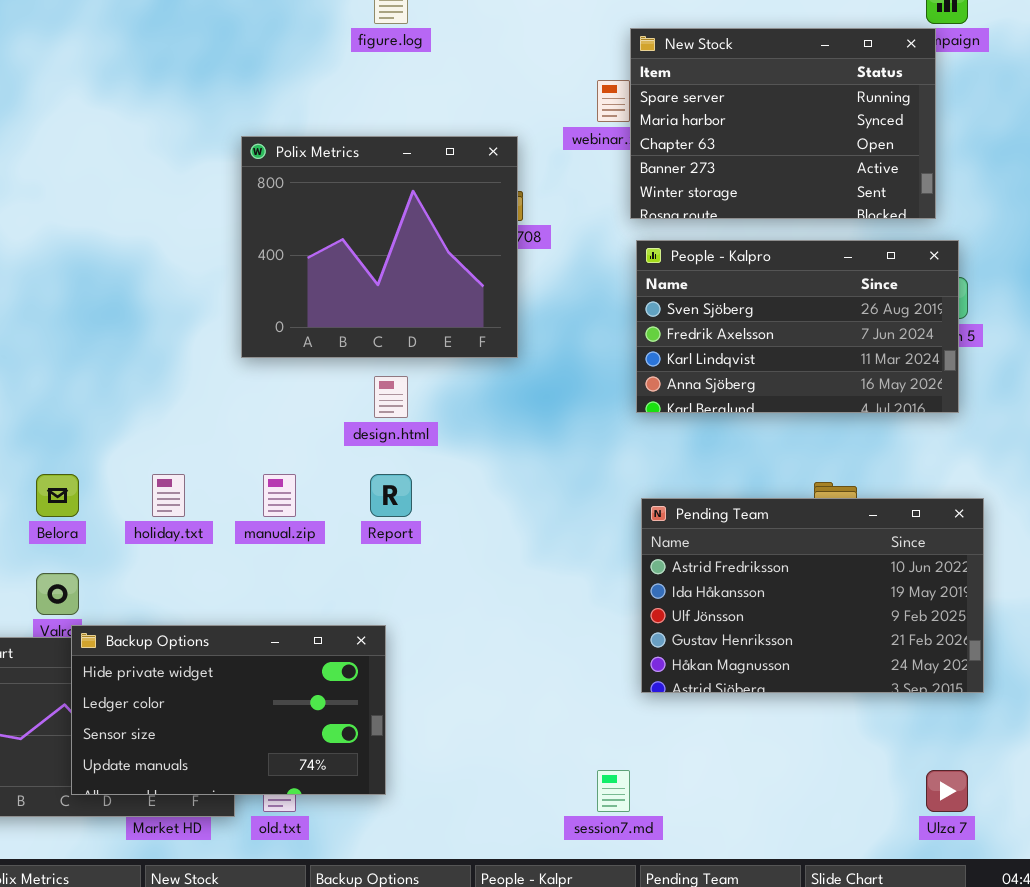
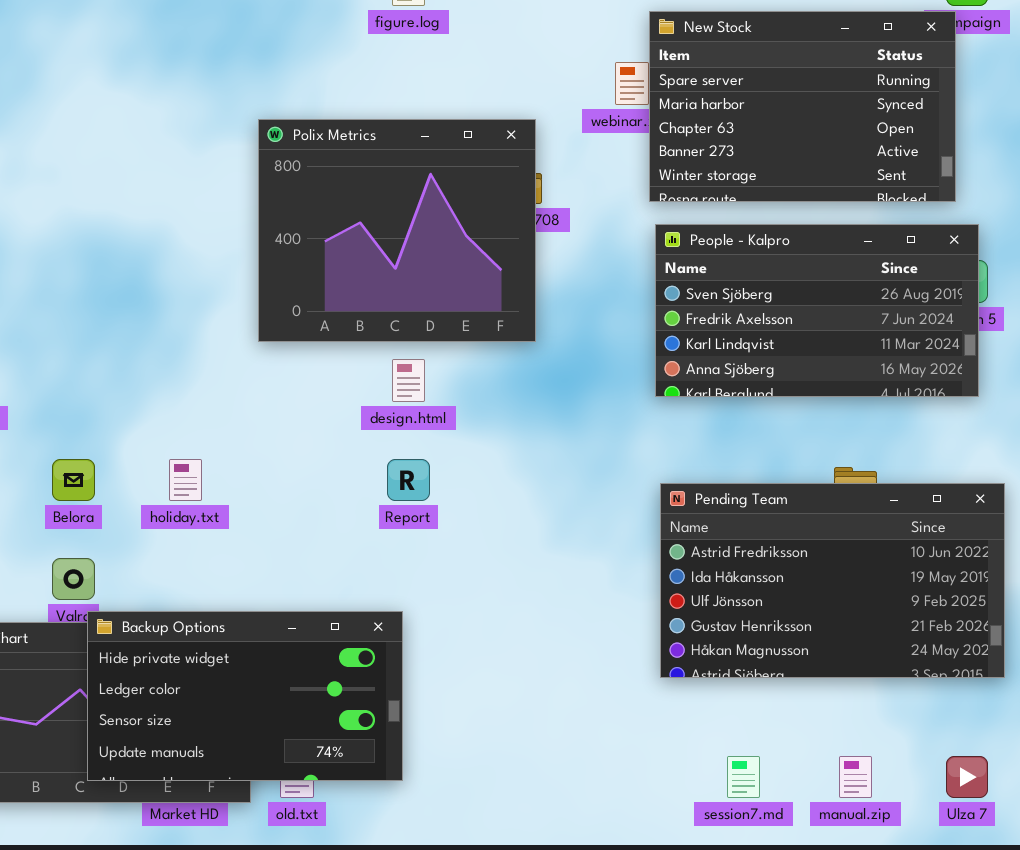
manual.zip: [263,474,296,517] -> [839,756,872,798], moved
session7.md: [597,770,630,812] -> [727,756,760,798], moved

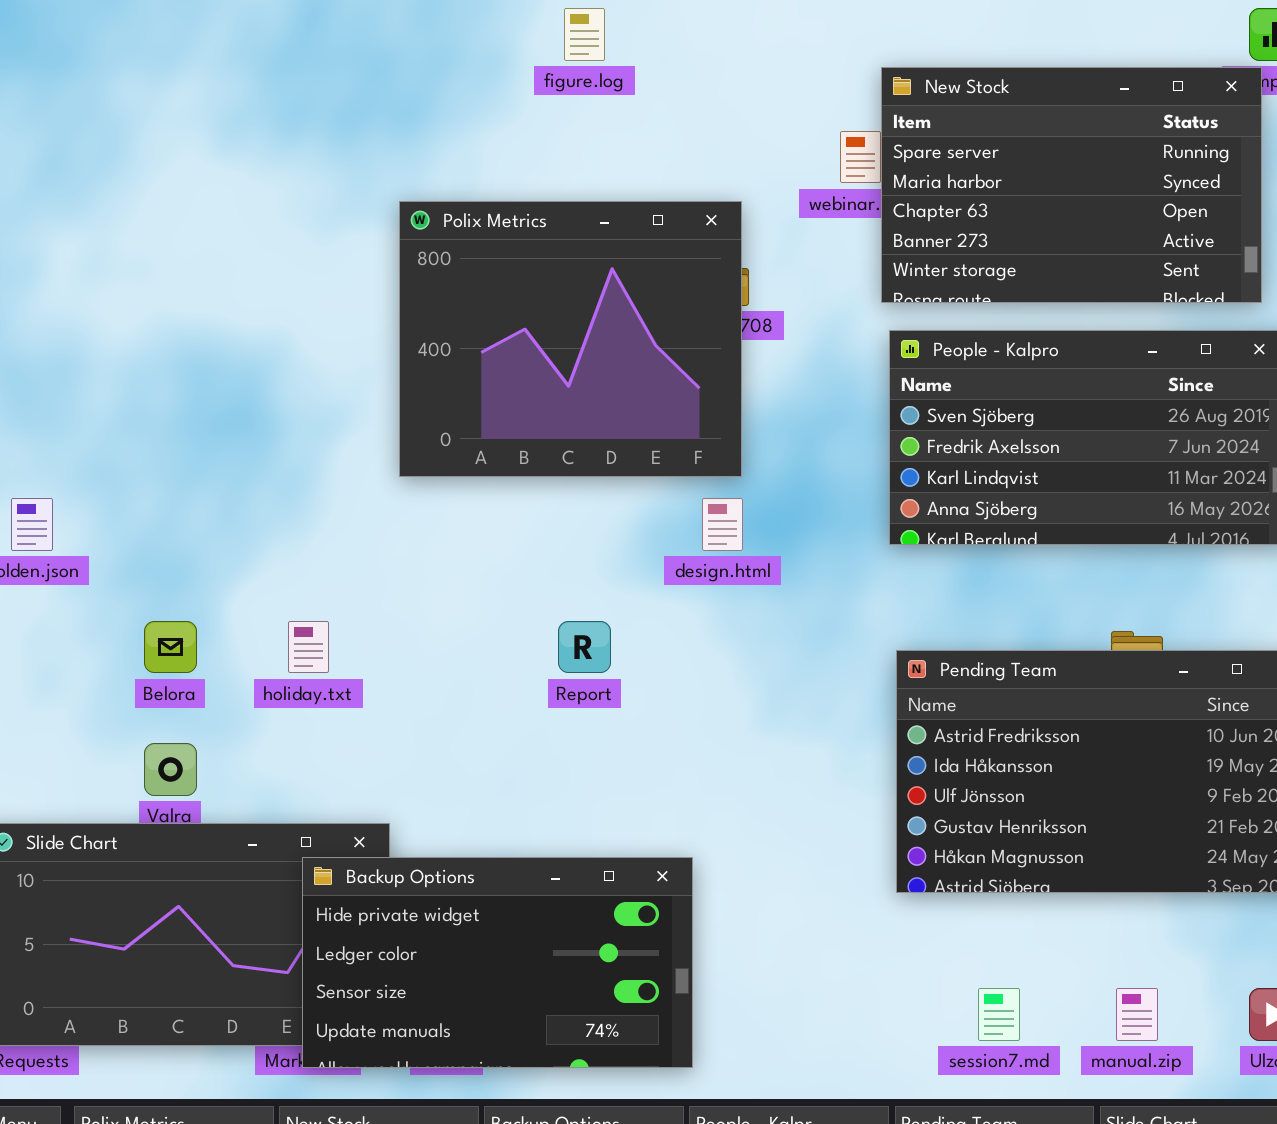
design.html: [392,359,425,402] -> [702,498,743,551], moved
Backup Options: [87,611,403,781] -> [302,857,693,1068], moved

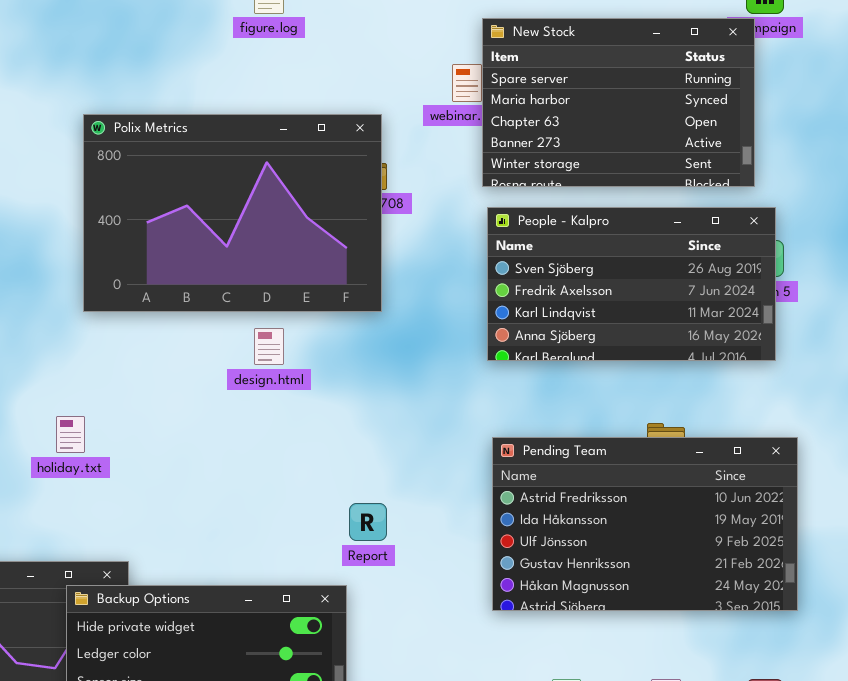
Polix Metrics: [399,201,742,477] -> [83,114,382,312], resized
design.html: [702,498,743,551] -> [254,328,284,365], moved
Report: [558,621,611,673] -> [349,503,387,541], moved

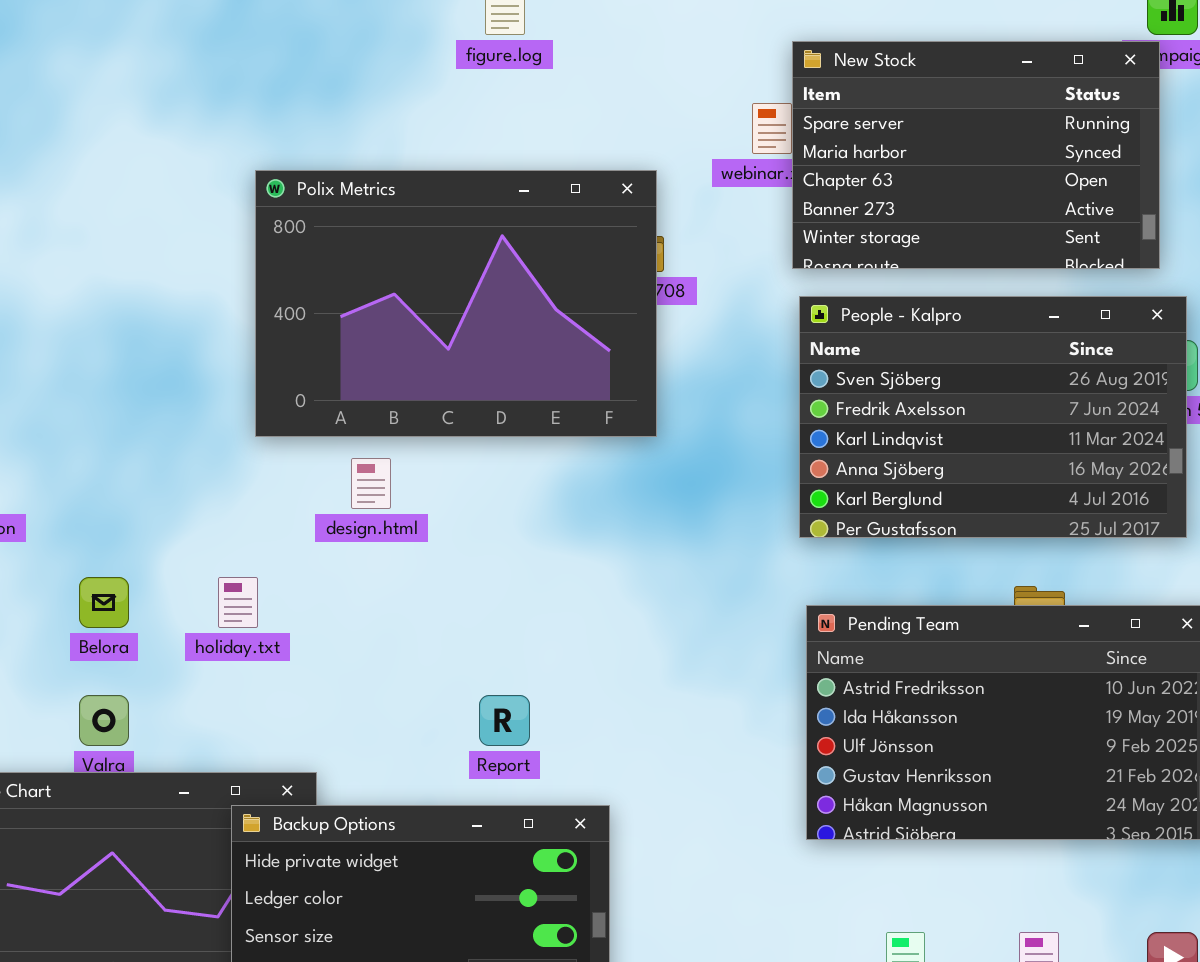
People - Kalpro: [487,207,776,361] -> [799,296,1187,538], resized
design.html: [254,328,284,365] -> [351,458,391,509], moved
Report: [349,503,387,541] -> [479,695,530,746], moved

